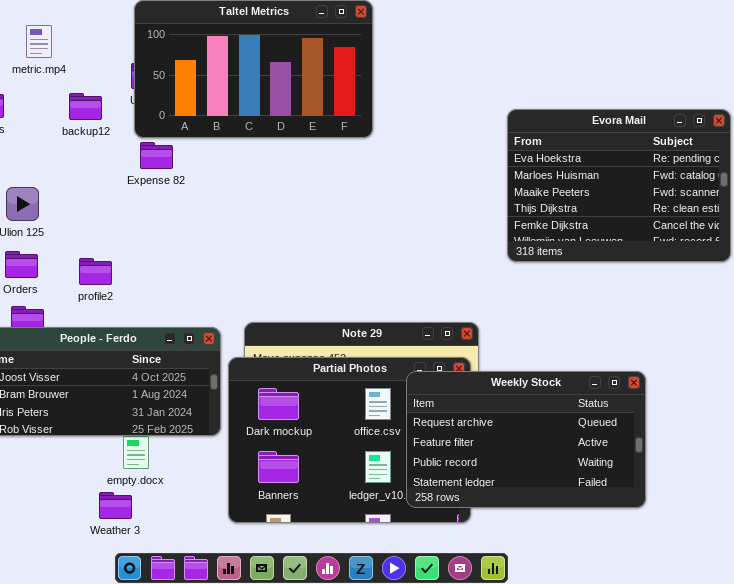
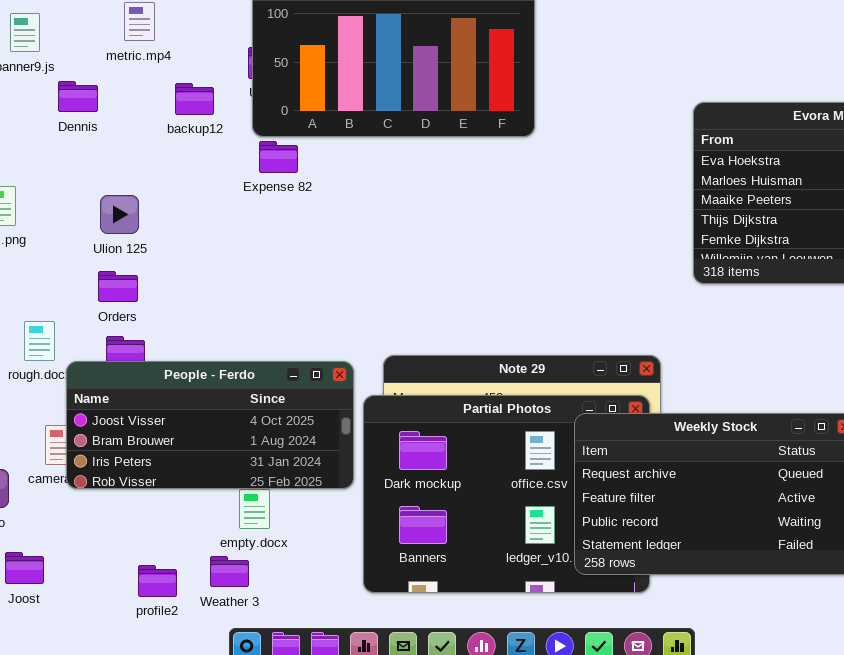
profile2: [79,258,112,285] -> [138,565,177,597], moved

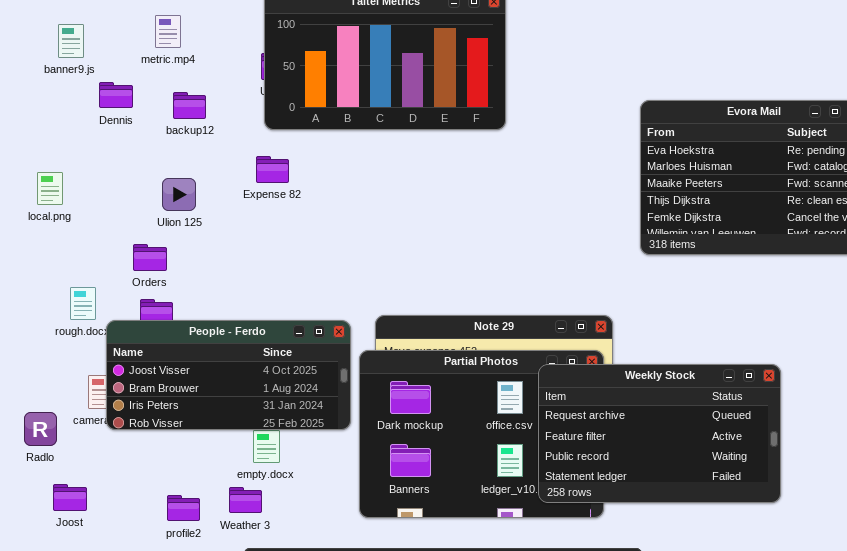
backup12: [175,83,214,115] -> [173,92,206,119], moved
Expense 82: [259,141,298,173] -> [256,156,289,183], moved
Ulion 125: [100,195,139,234] -> [162,178,196,211], moved

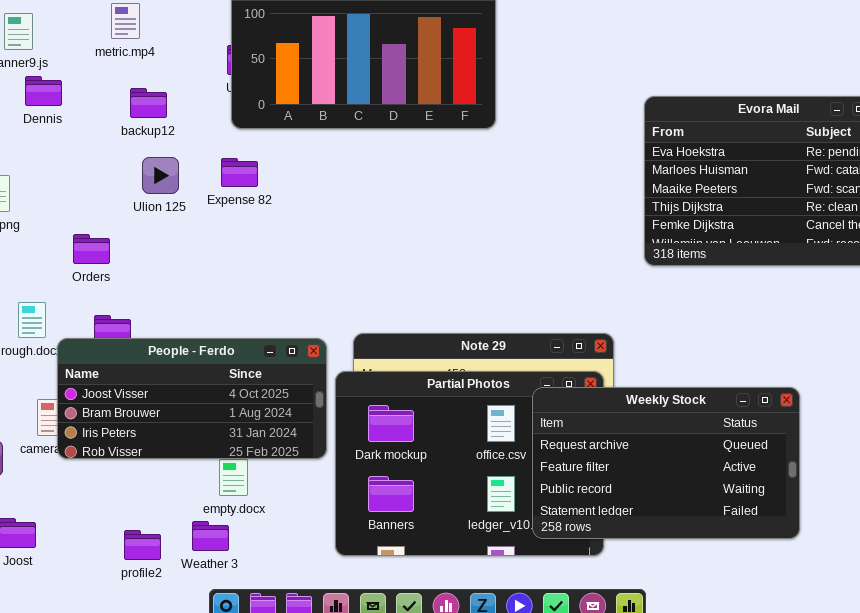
Dennis: [99,82,133,108] -> [25,76,62,106], moved
Ulion 125: [162,178,196,211] -> [142,157,179,194], moved
Orders: [133,244,167,271] -> [73,234,110,264], moved

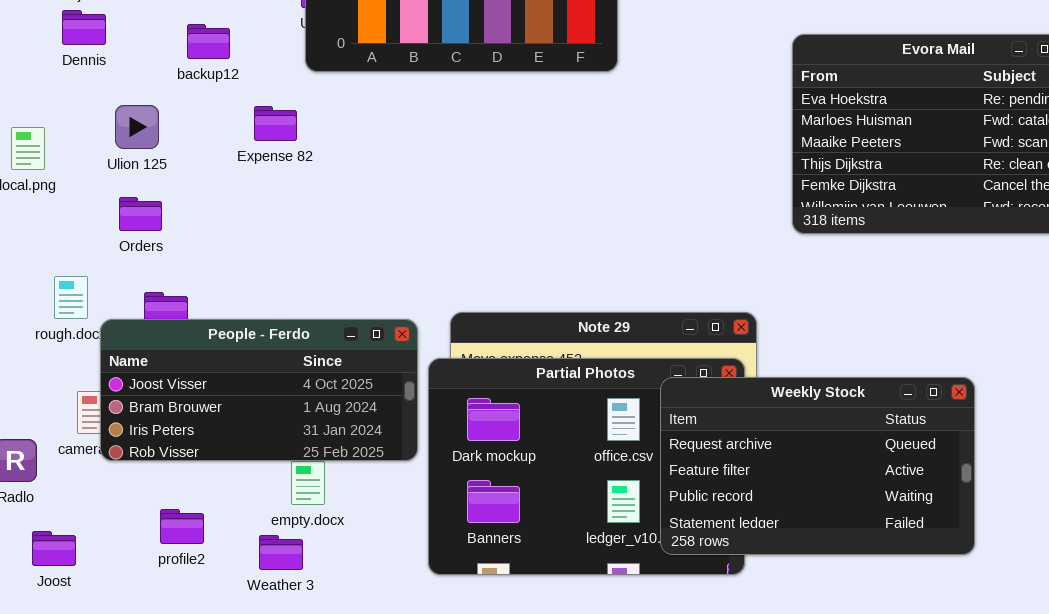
Ulion 125: [142,157,179,194] -> [115,105,159,149], moved
Expense 82: [221,158,258,187] -> [254,106,297,141], moved
profile2: [124,530,161,560] -> [160,509,204,544], moved

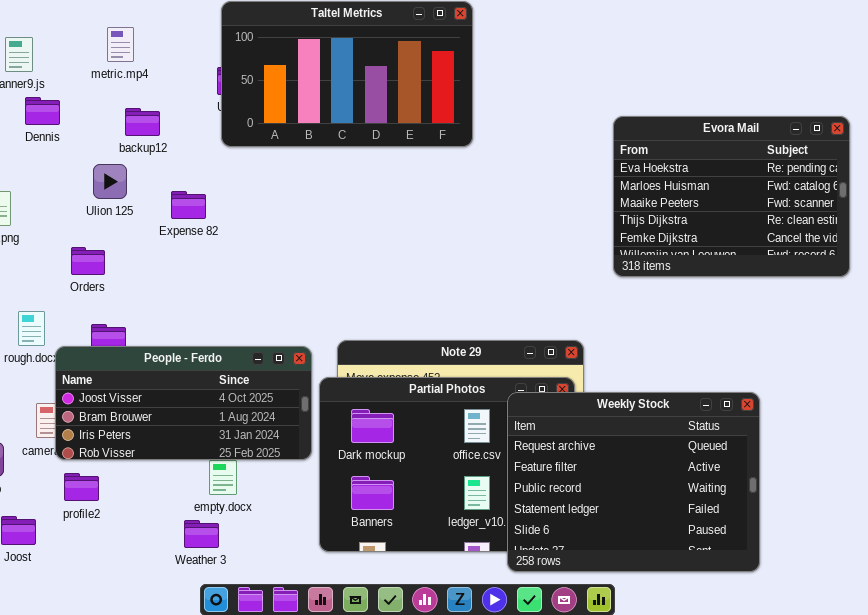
Ulion 125: [115,105,159,149] -> [93,164,127,199], moved
Expense 82: [254,106,297,141] -> [171,191,206,219], moved
Weekly Stock: [660,377,975,555] -> [507,392,760,572], resized
profile2: [160,509,204,544] -> [64,473,99,501], moved

